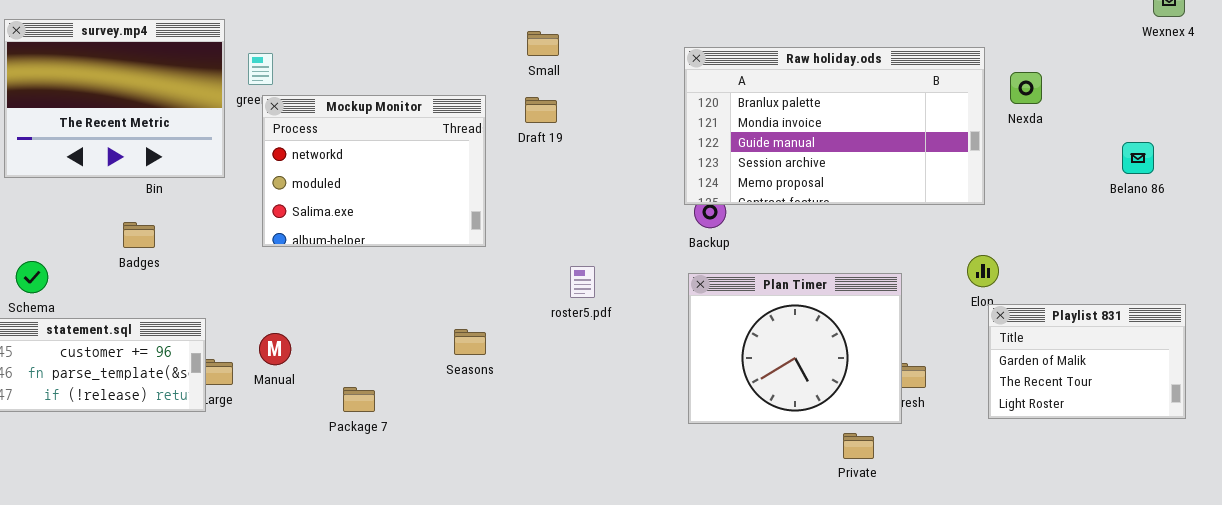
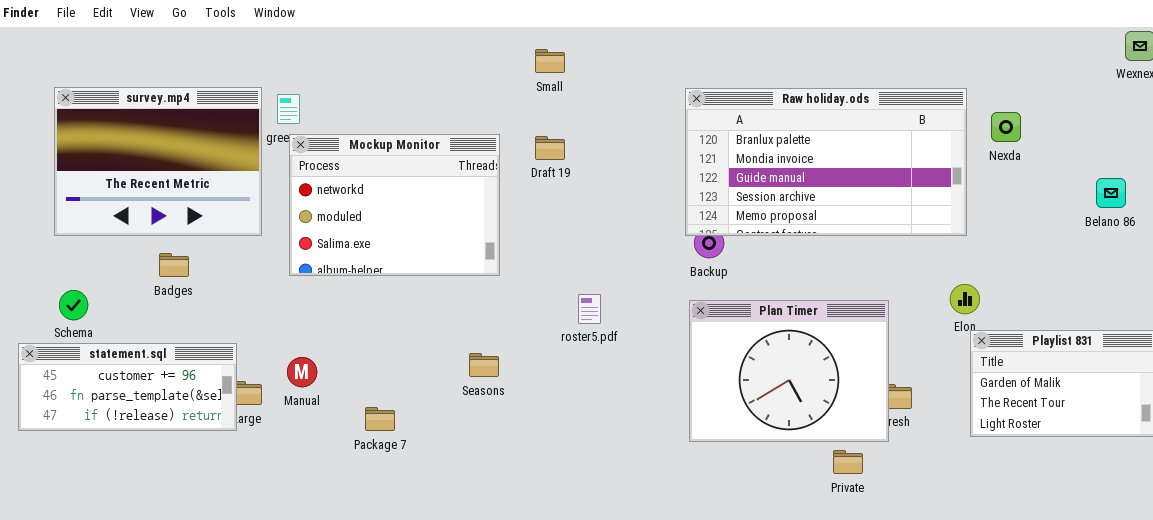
survey.mp4: [4,19,225,178] -> [54,87,262,236], moved
Small: [527,31,559,56] -> [535,49,565,73], moved

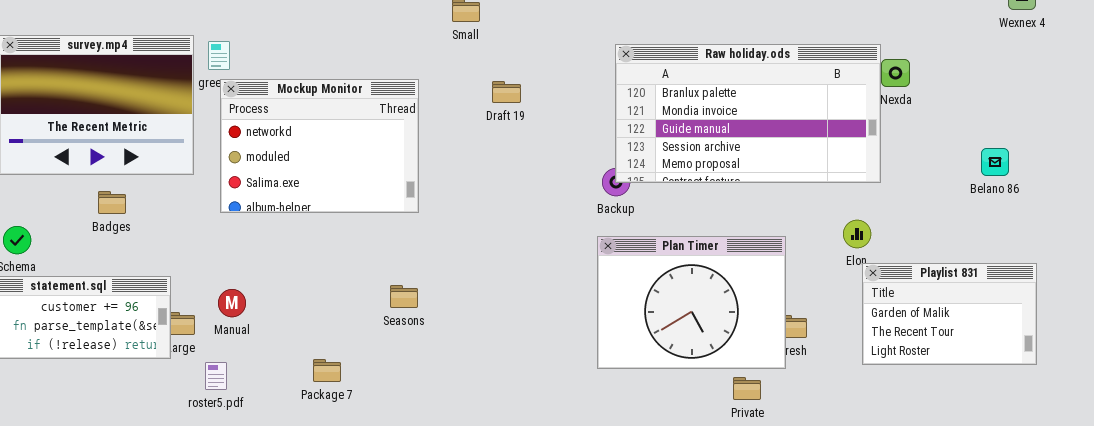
Raw holiday.ods: [685,88,967,236] -> [615,44,881,183], moved
Draft 19: [535,136,565,160] -> [492,81,521,103], moved
Belano 86: [1096,178,1126,208] -> [981,148,1009,176], moved
roster5.pdf: [578,294,601,324] -> [205,362,227,390], moved
Package 7: [365,407,395,431] -> [313,359,341,382], moved

